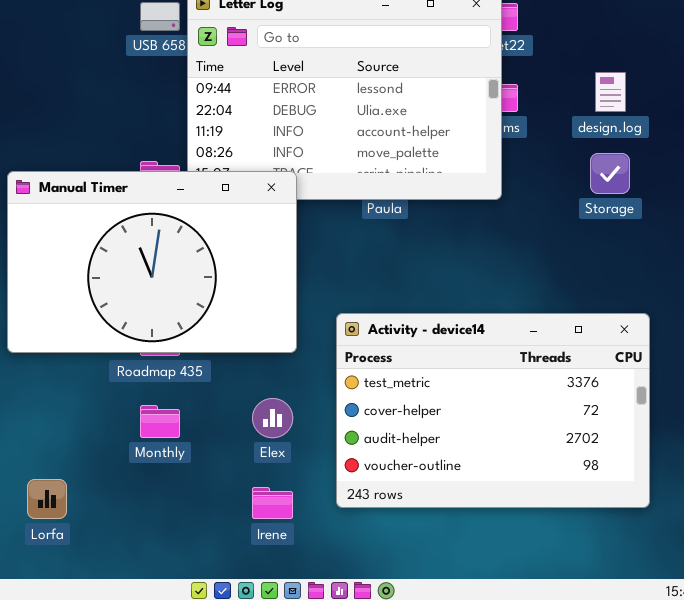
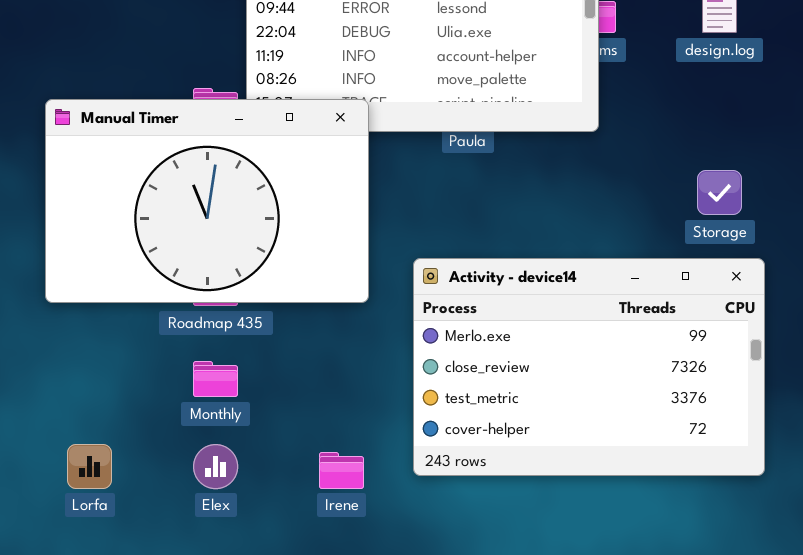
Storage: [590,153,630,194] -> [697,170,742,215], moved
Activity - device14: [336,313,650,508] -> [413,258,765,476], scrolled up 2 rows
Elex: [252,398,293,438] -> [193,444,238,489], moved

